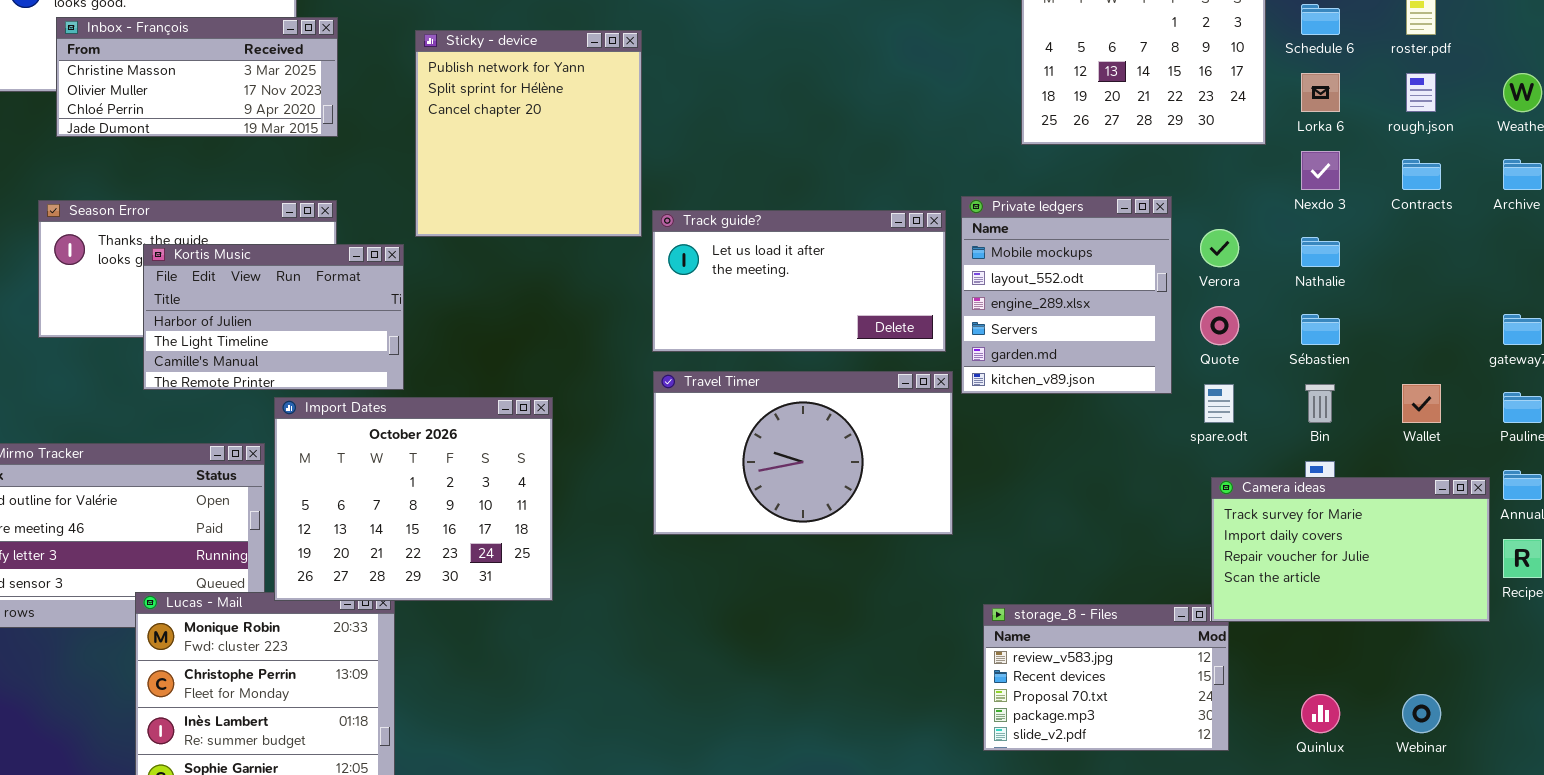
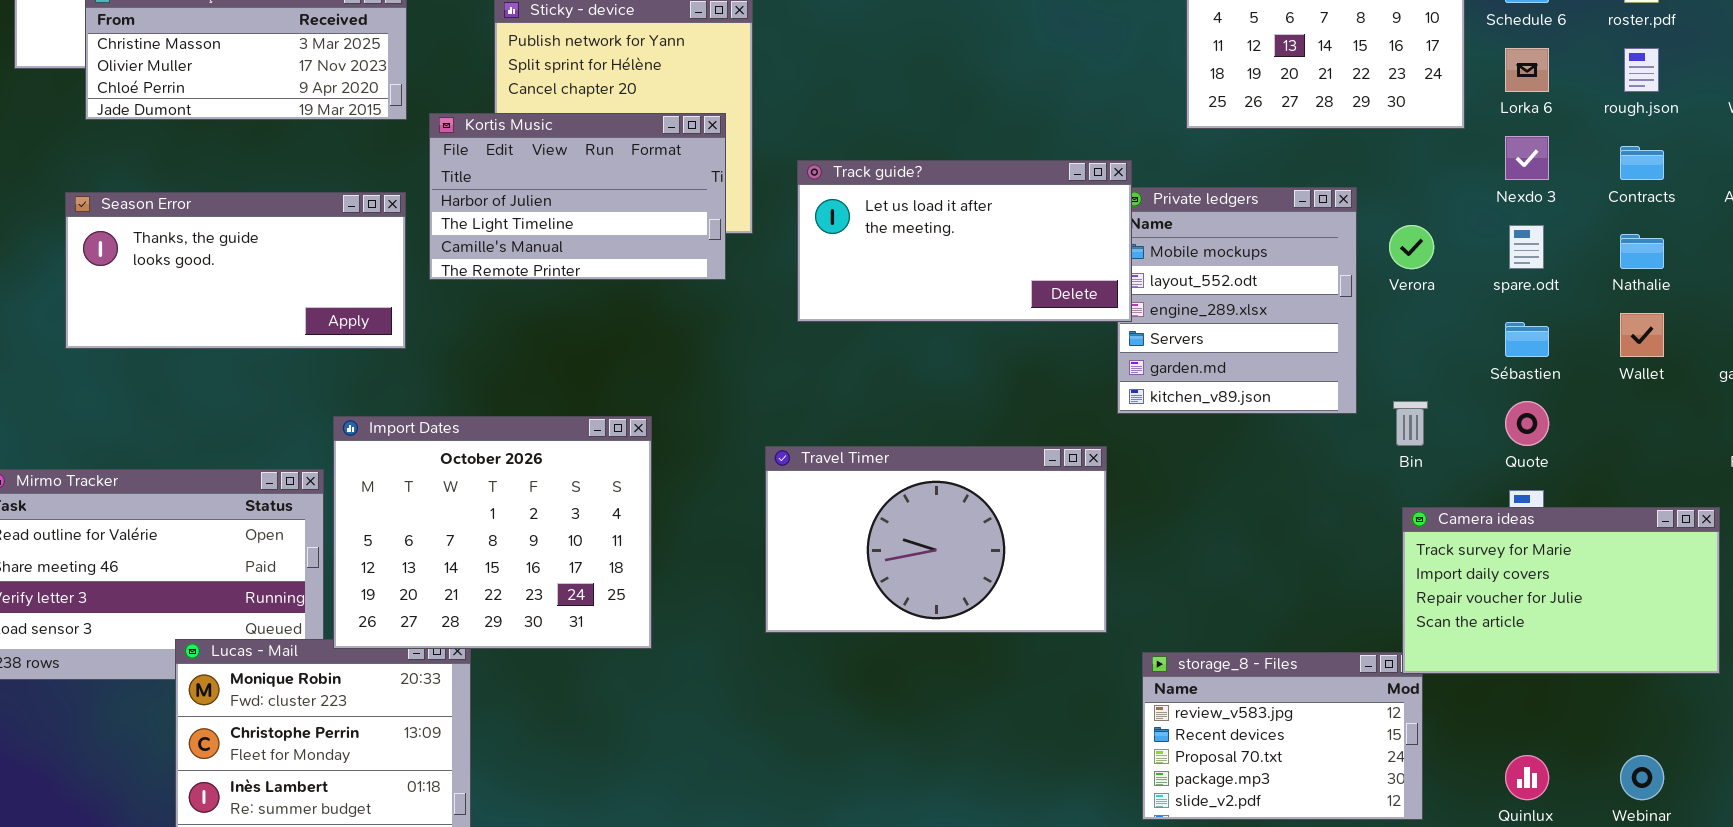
Track guide?: [652,210,946,352] -> [797,160,1132,322], moved
Nathalie: [1301,237,1340,267] -> [1620,234,1664,269], moved
Kortis Music: [143,244,404,390] -> [429,113,726,280], moved
Quote: [1200,306,1239,345] -> [1505,401,1549,446], moved
Travel Timer: [653,371,953,535] -> [765,446,1107,633], moved
spare.odt: [1204,384,1234,423] -> [1509,225,1544,269], moved
Bin: [1305,384,1335,423] -> [1393,401,1428,446], moved
Wallet: [1402,384,1441,423] -> [1620,313,1664,357], moved

